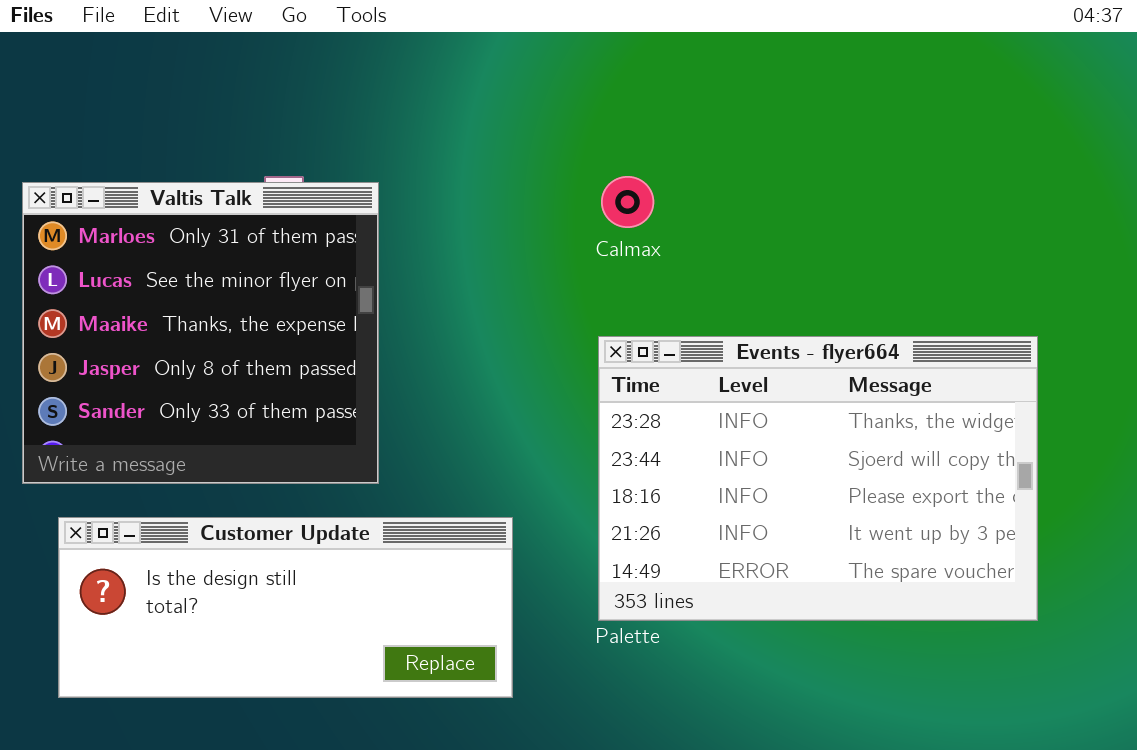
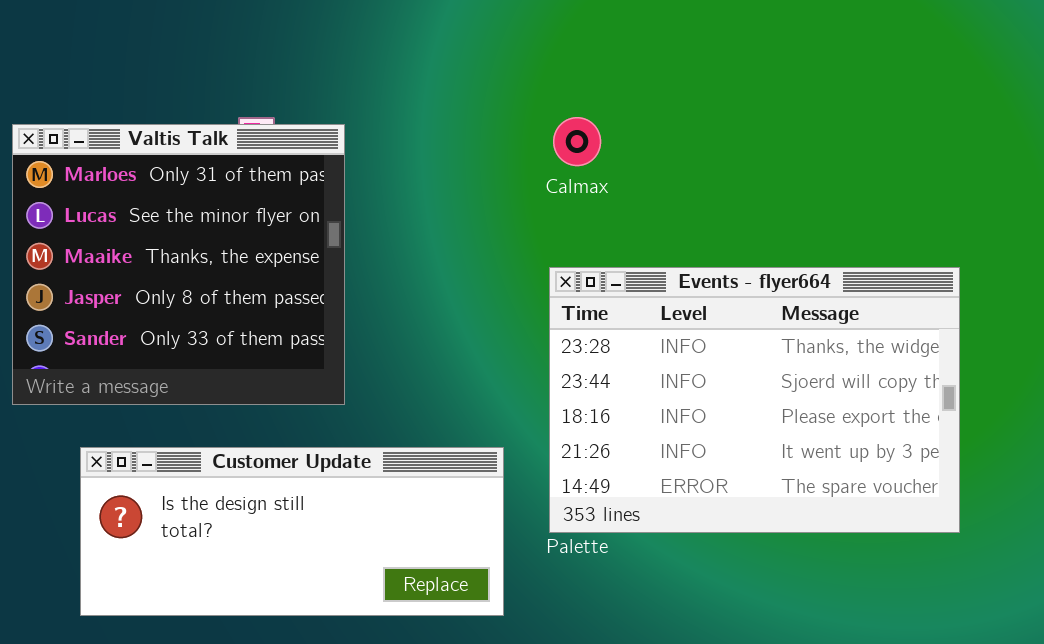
Customer Update: [58,517,513,698] -> [80,447,504,616], moved

